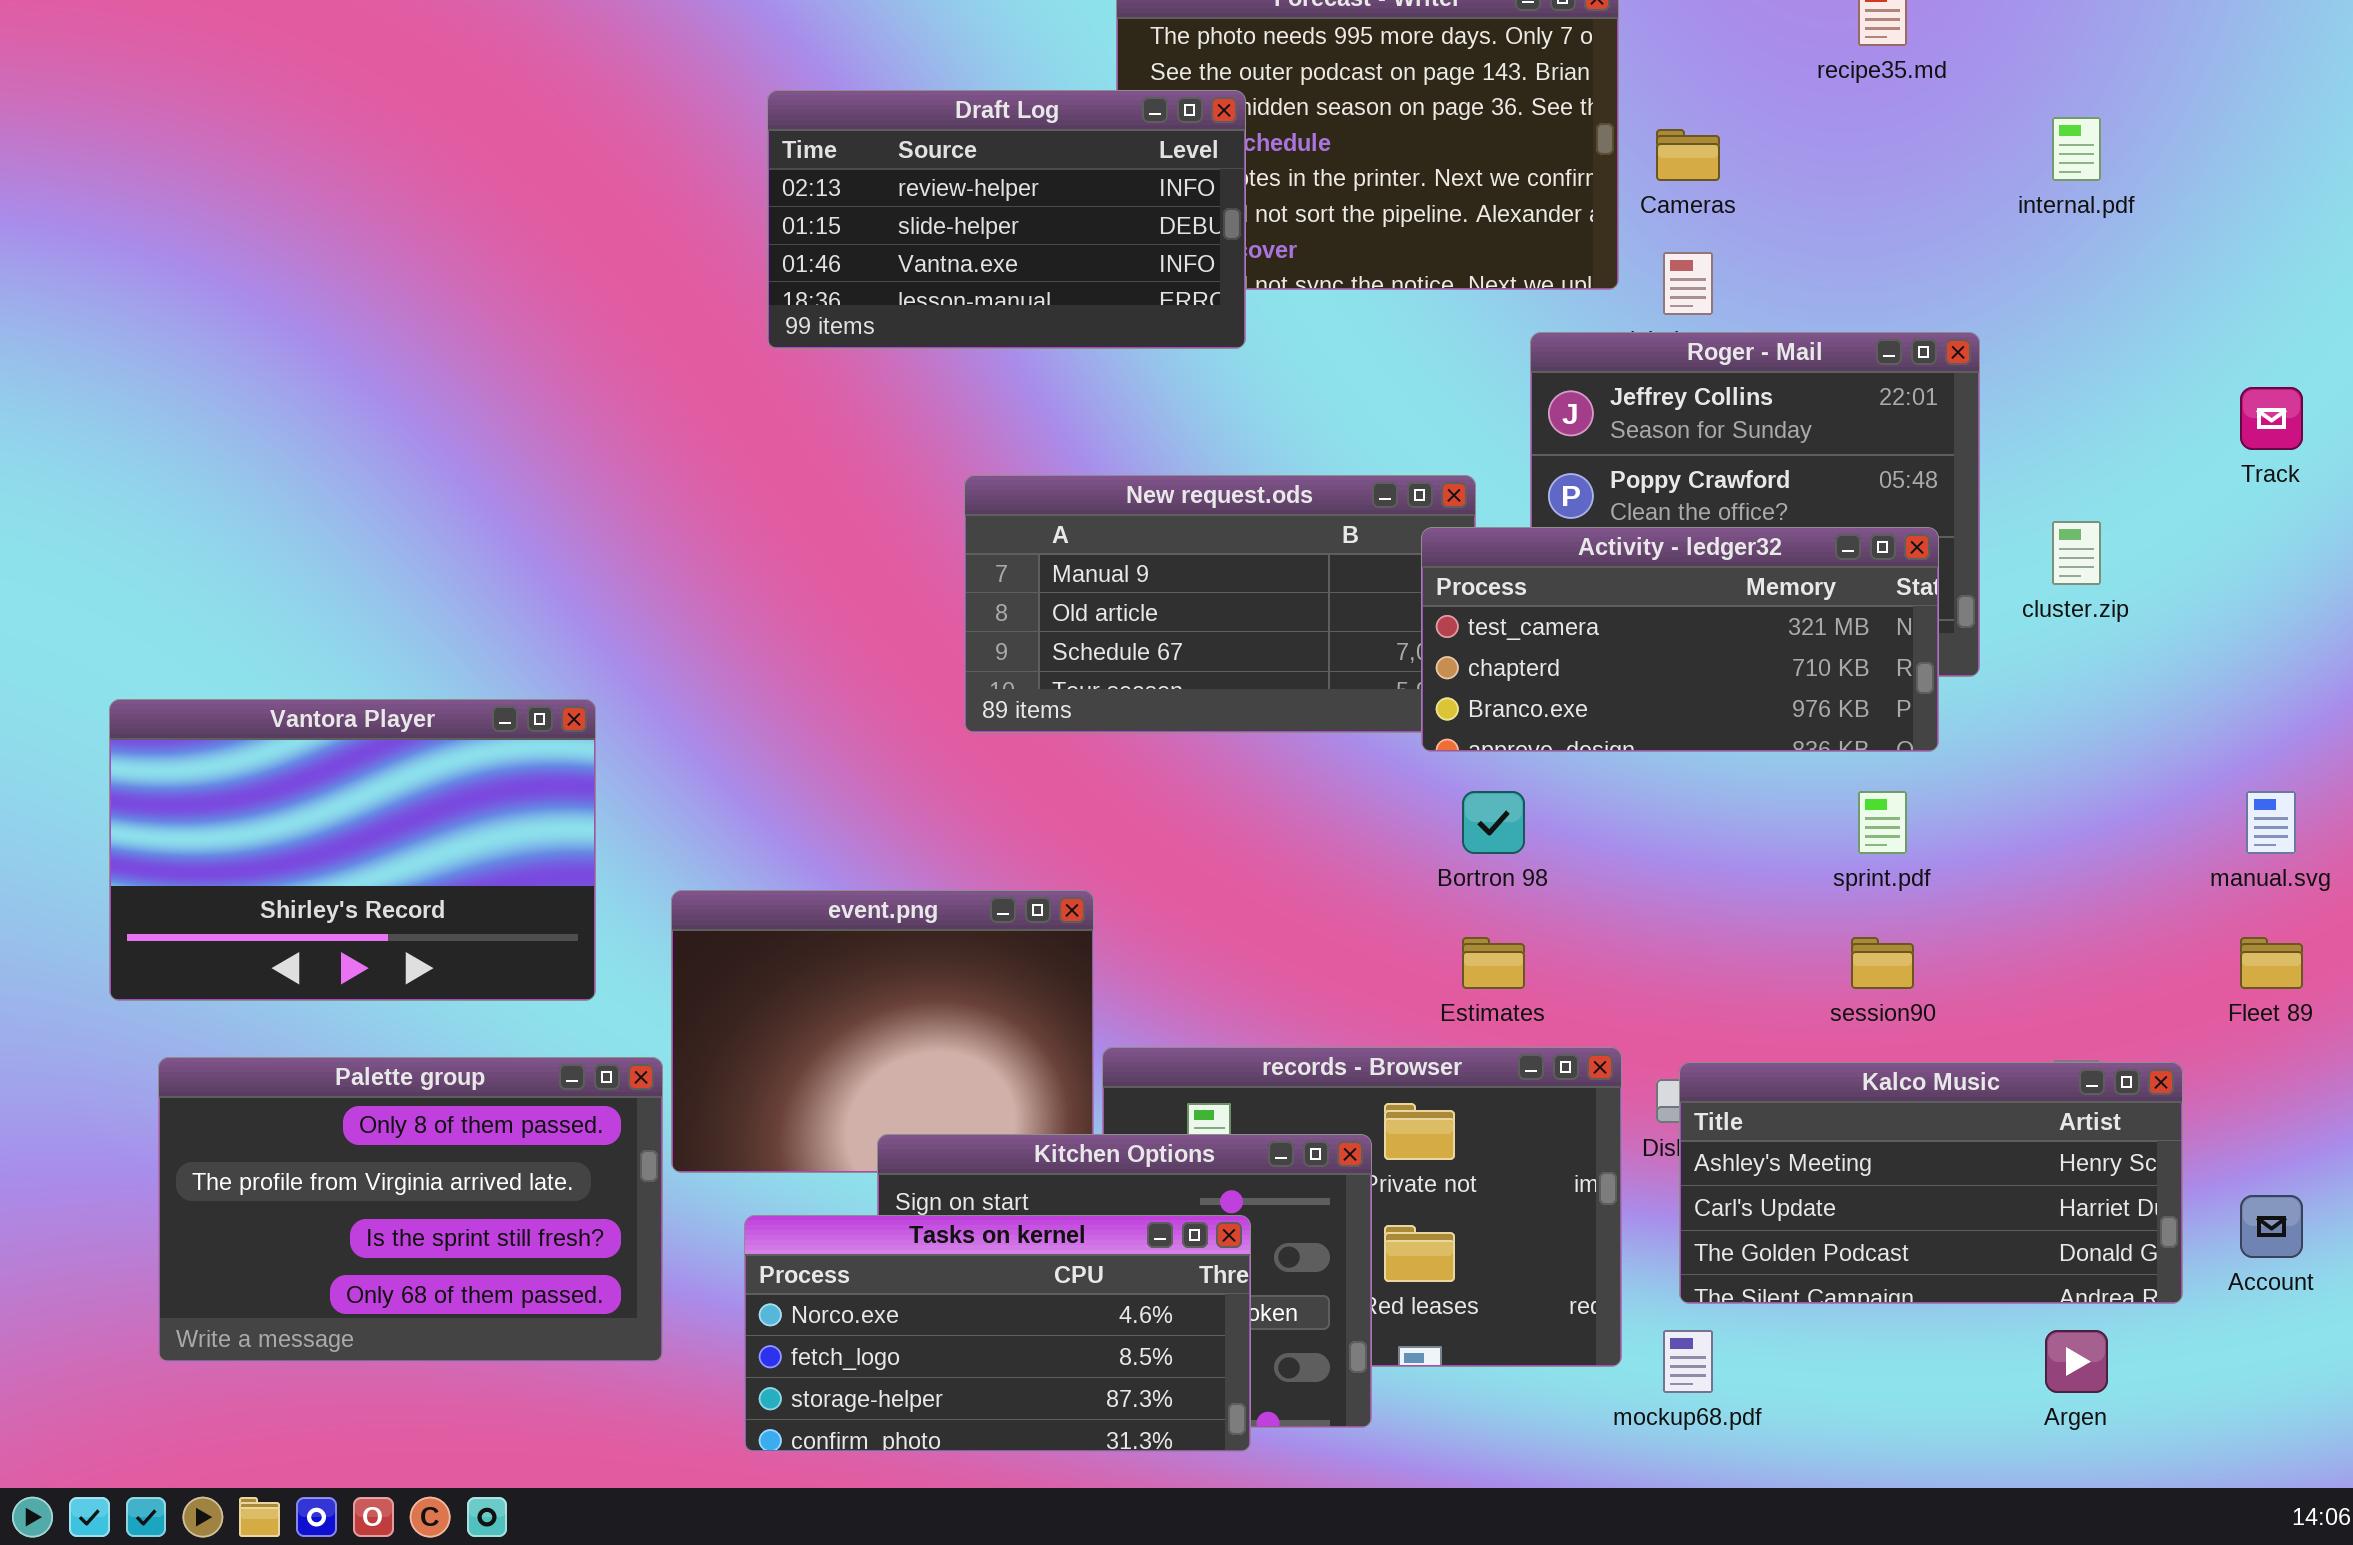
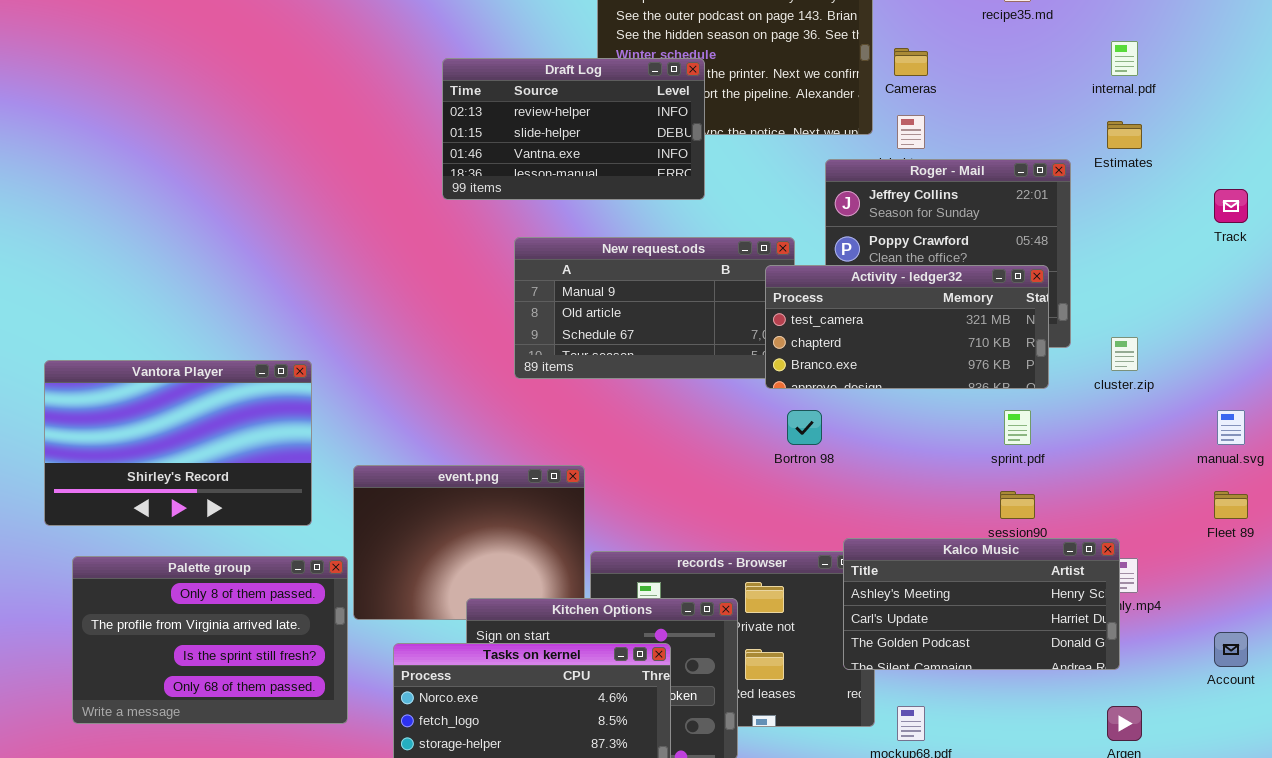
Draft Log: [767,90,1246,349] -> [442,58,705,200], moved
cluster.zip: [2052,521,2101,585] -> [1111,337,1138,371], moved
Estimates: [1462,937,1525,989] -> [1107,121,1142,149], moved
Kalco Music: [1679,1062,2183,1304] -> [843,538,1120,670], moved

